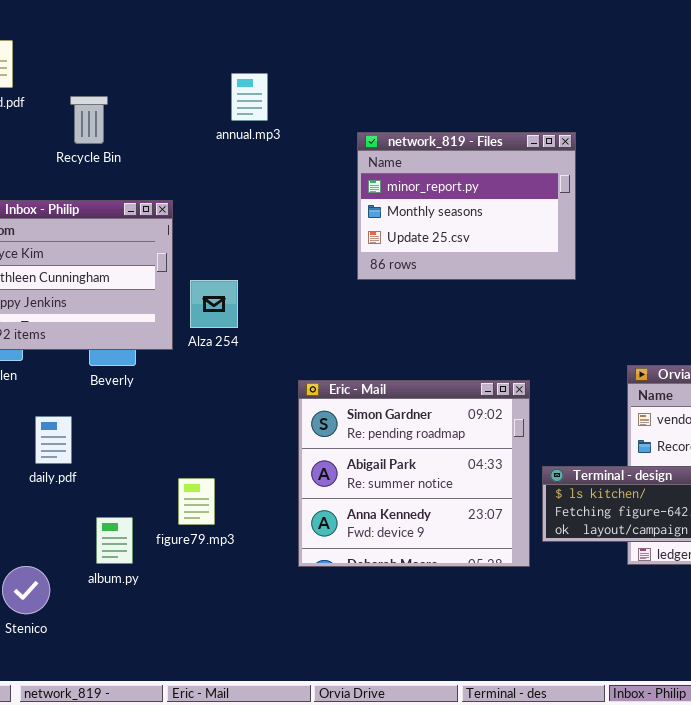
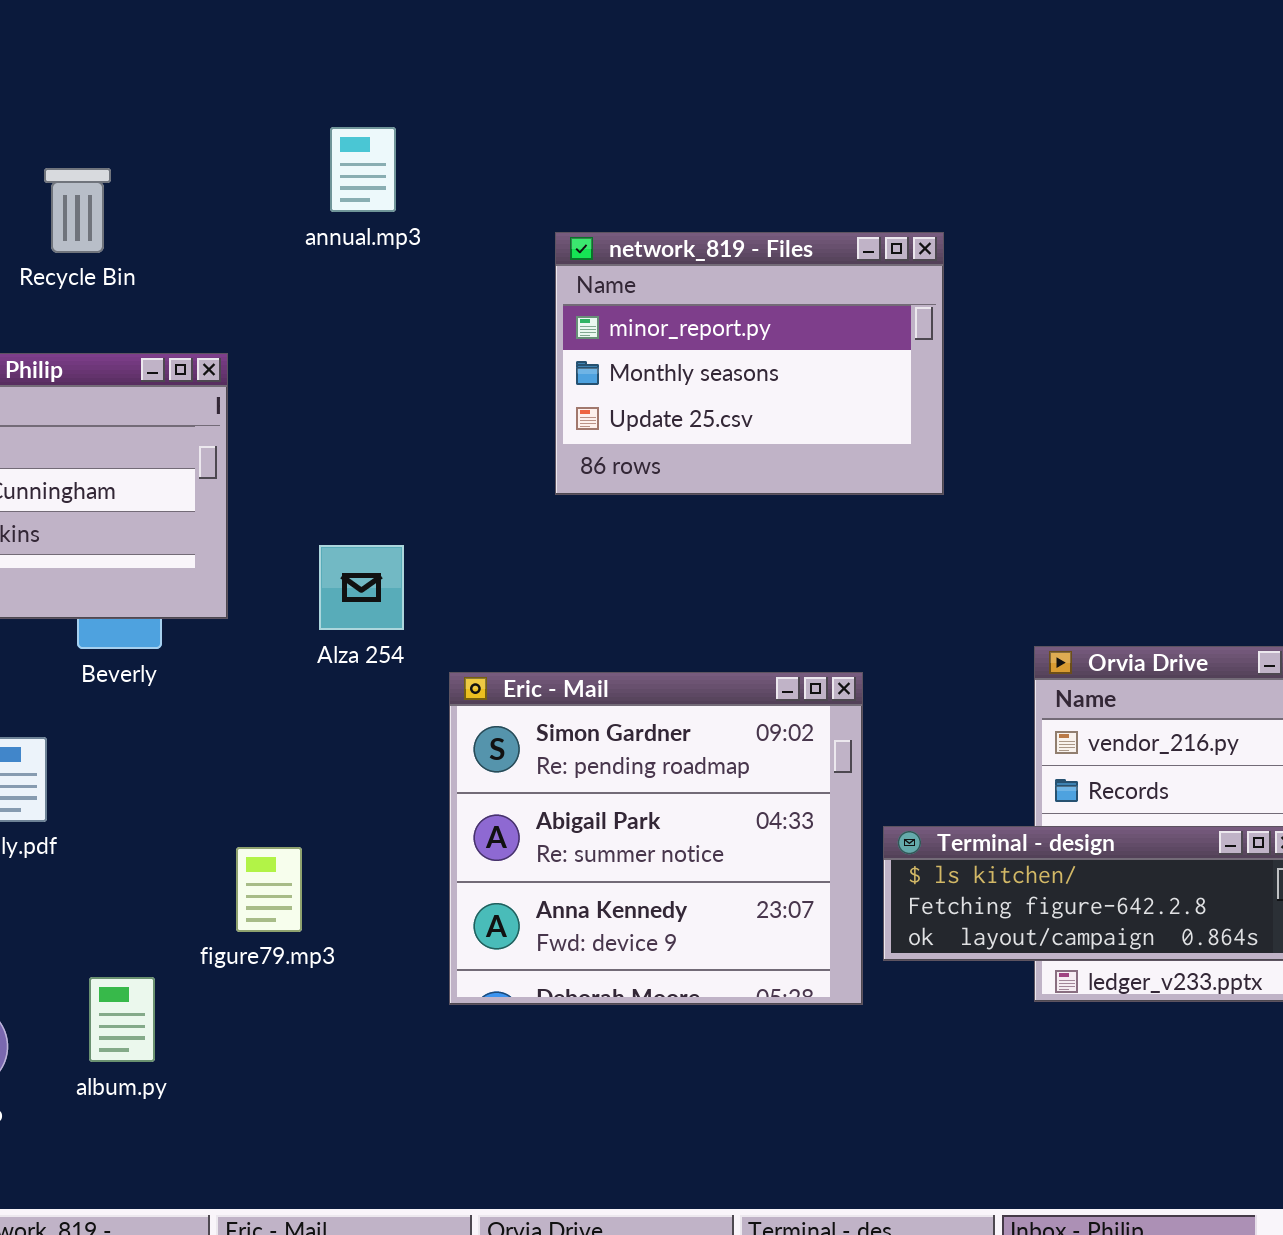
Alza 254: [190,280,238,328] -> [319,545,404,630], moved
album.py: [96,517,133,564] -> [89,977,155,1062], moved

